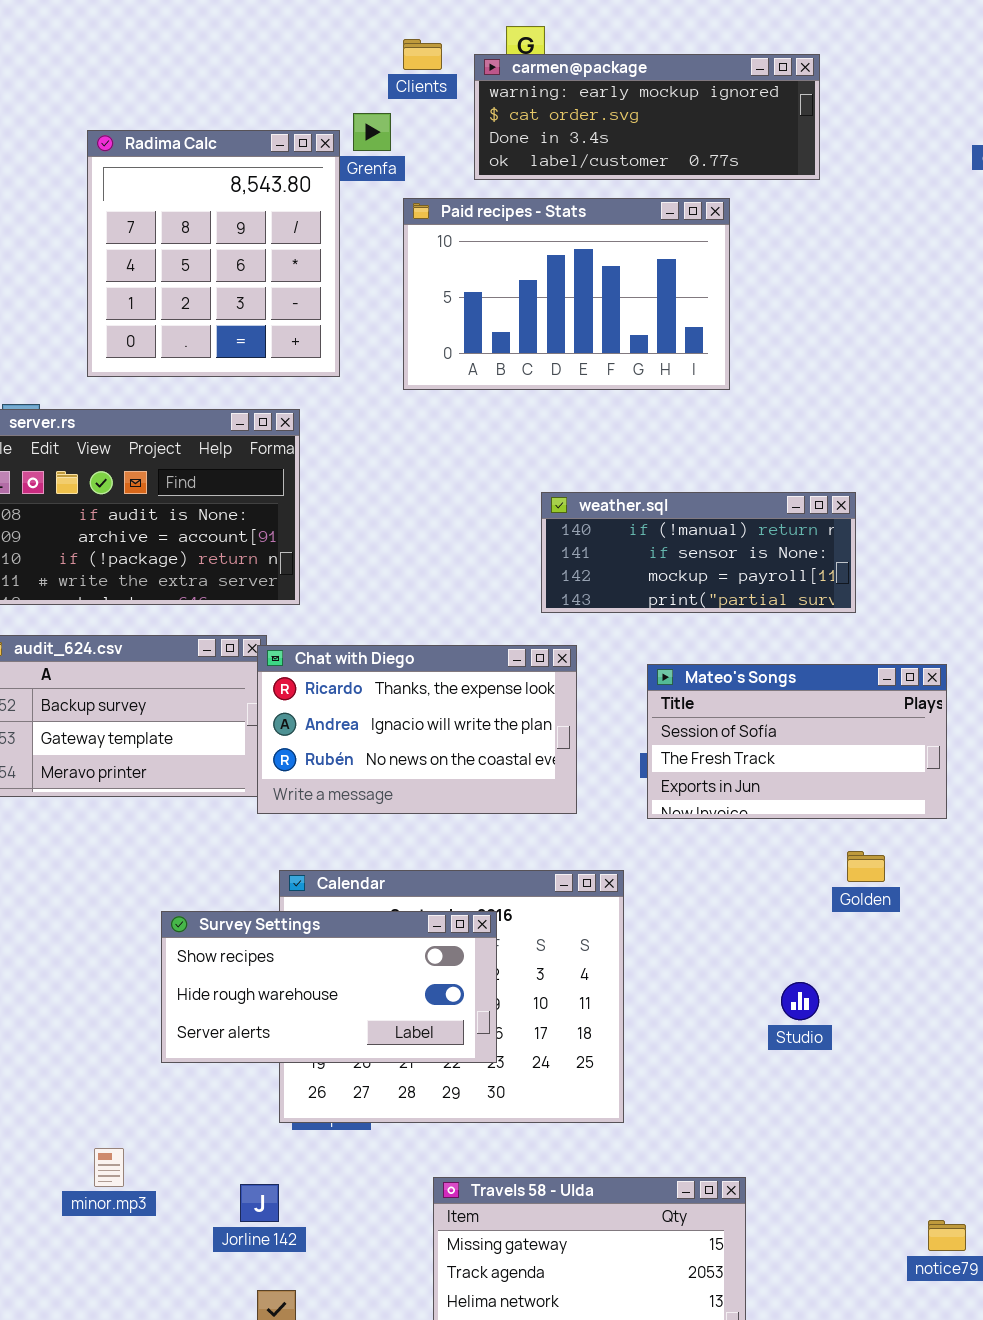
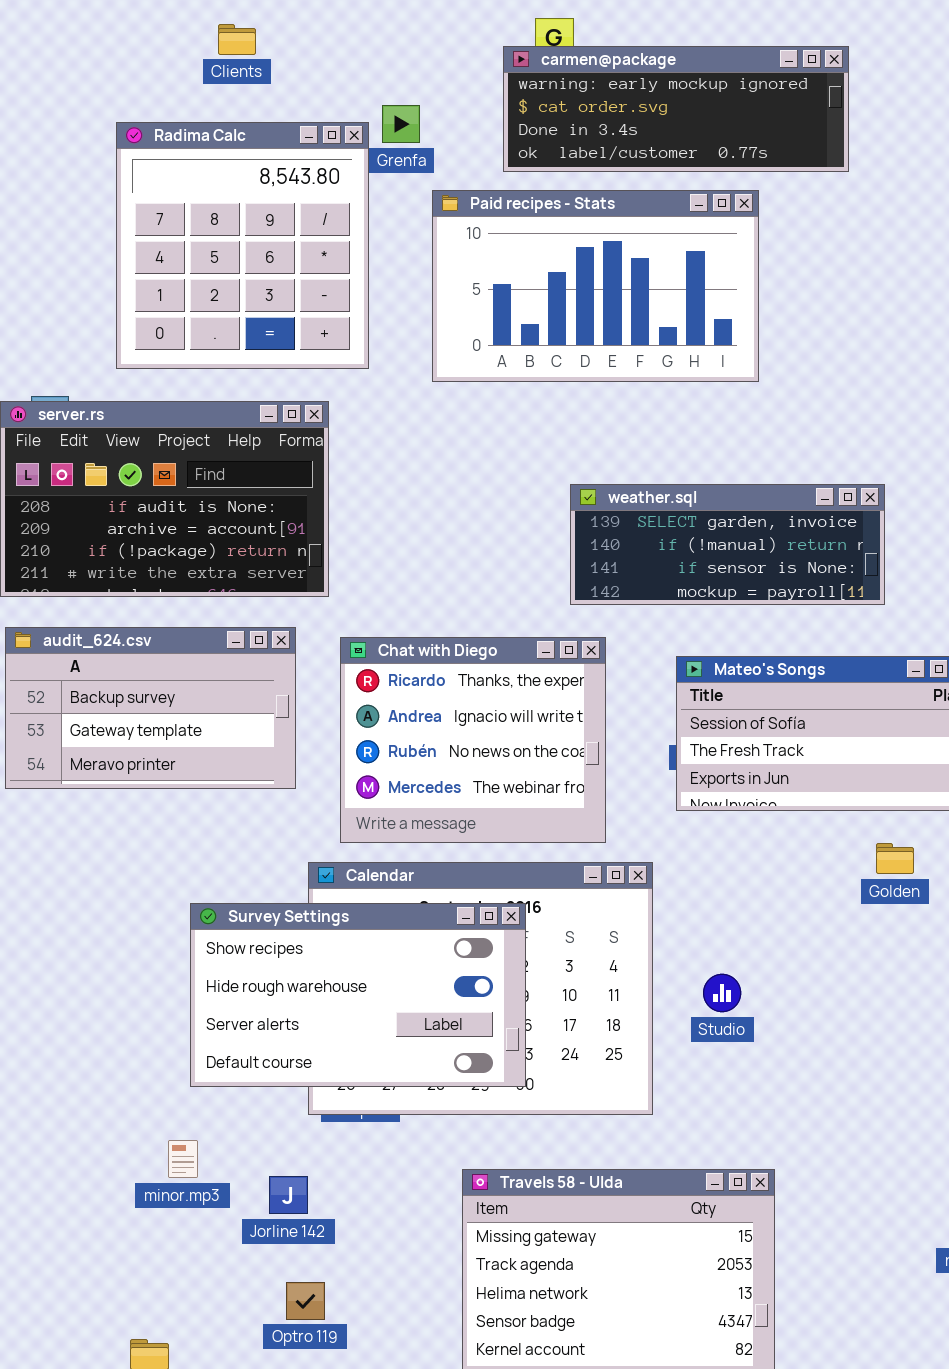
Clients: [403,39,442,70] -> [218,24,256,55], moved
weather.sql: [541,492,856,613] -> [570,484,885,605], scrolled up 1 row
Chat with Diego: [257,645,577,814] -> [340,637,606,843], resized
Survey Settings: [161,911,497,1063] -> [190,903,526,1087], resized
Studio: [781,982,819,1020] -> [703,974,741,1012], moved
minor.mp3: [94,1148,124,1187] -> [168,1140,198,1178], moved

